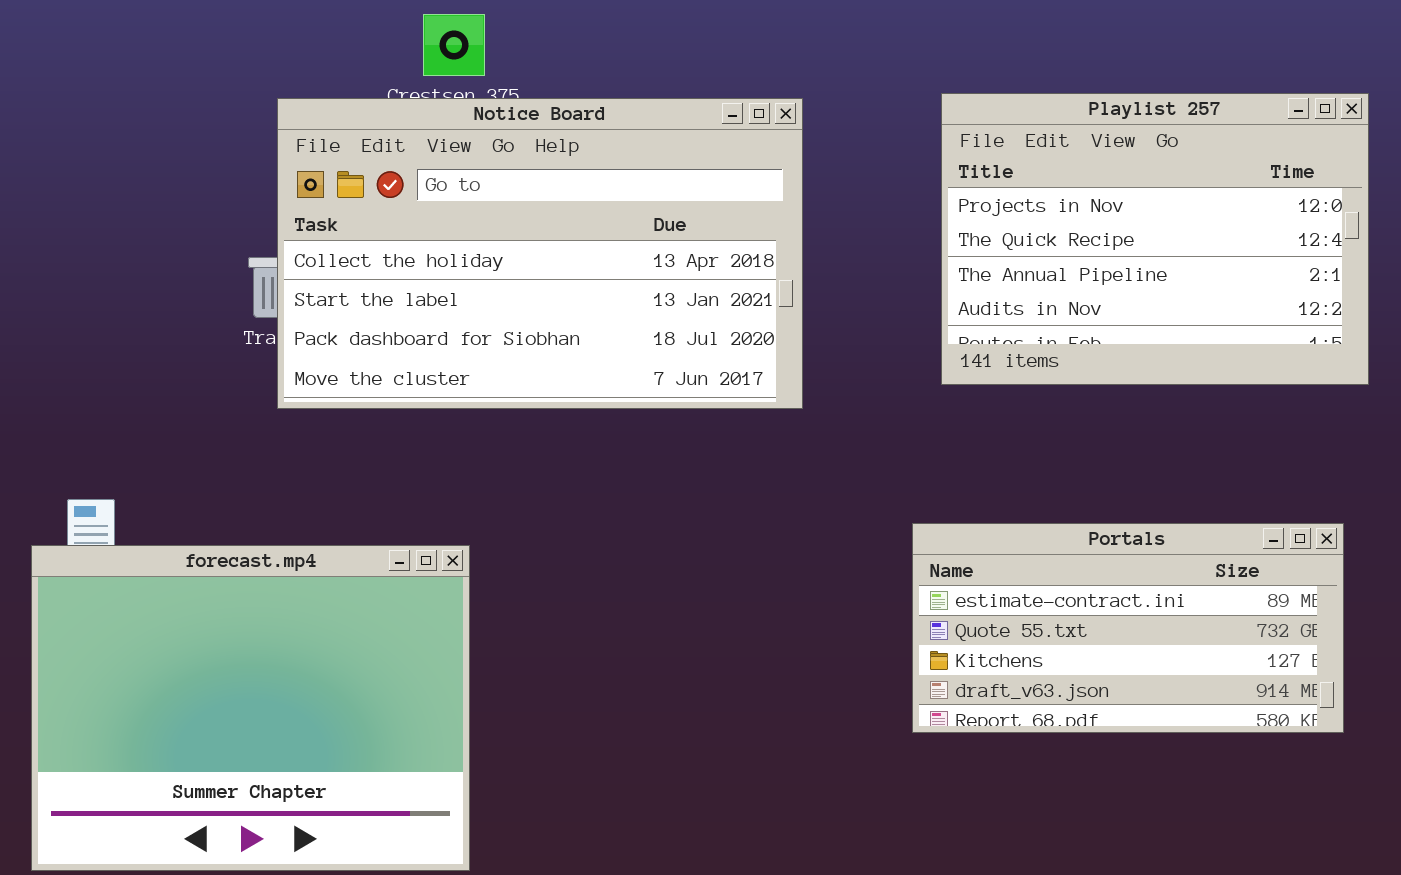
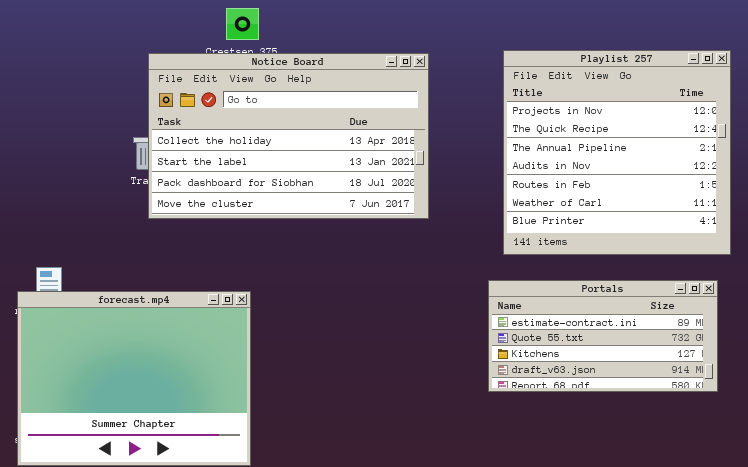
Playlist 257: [941,93,1369,385] -> [503,50,731,255], resized

